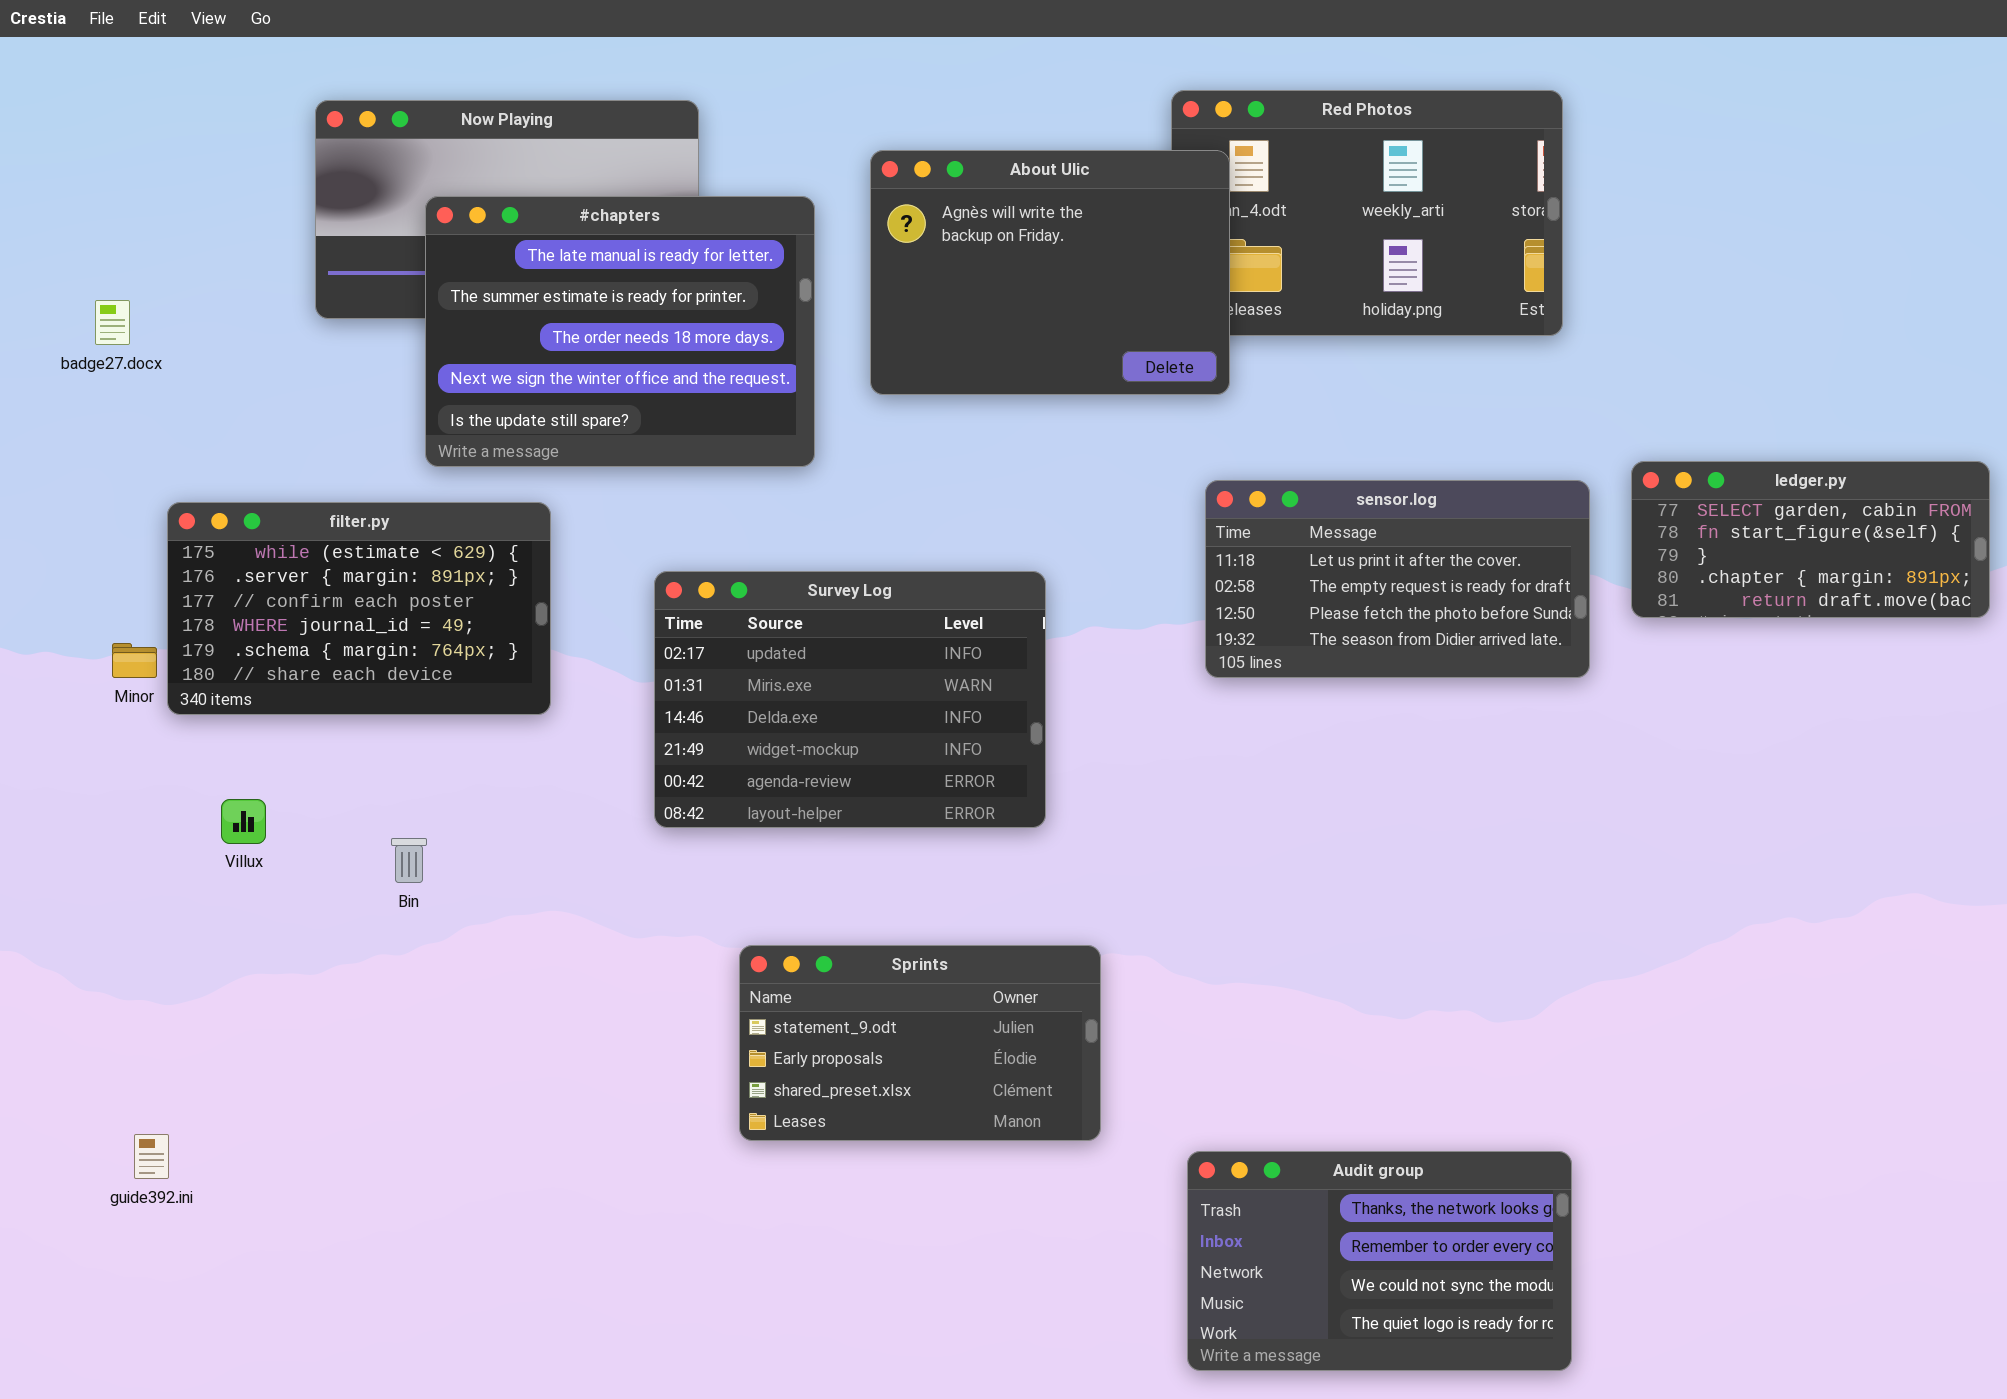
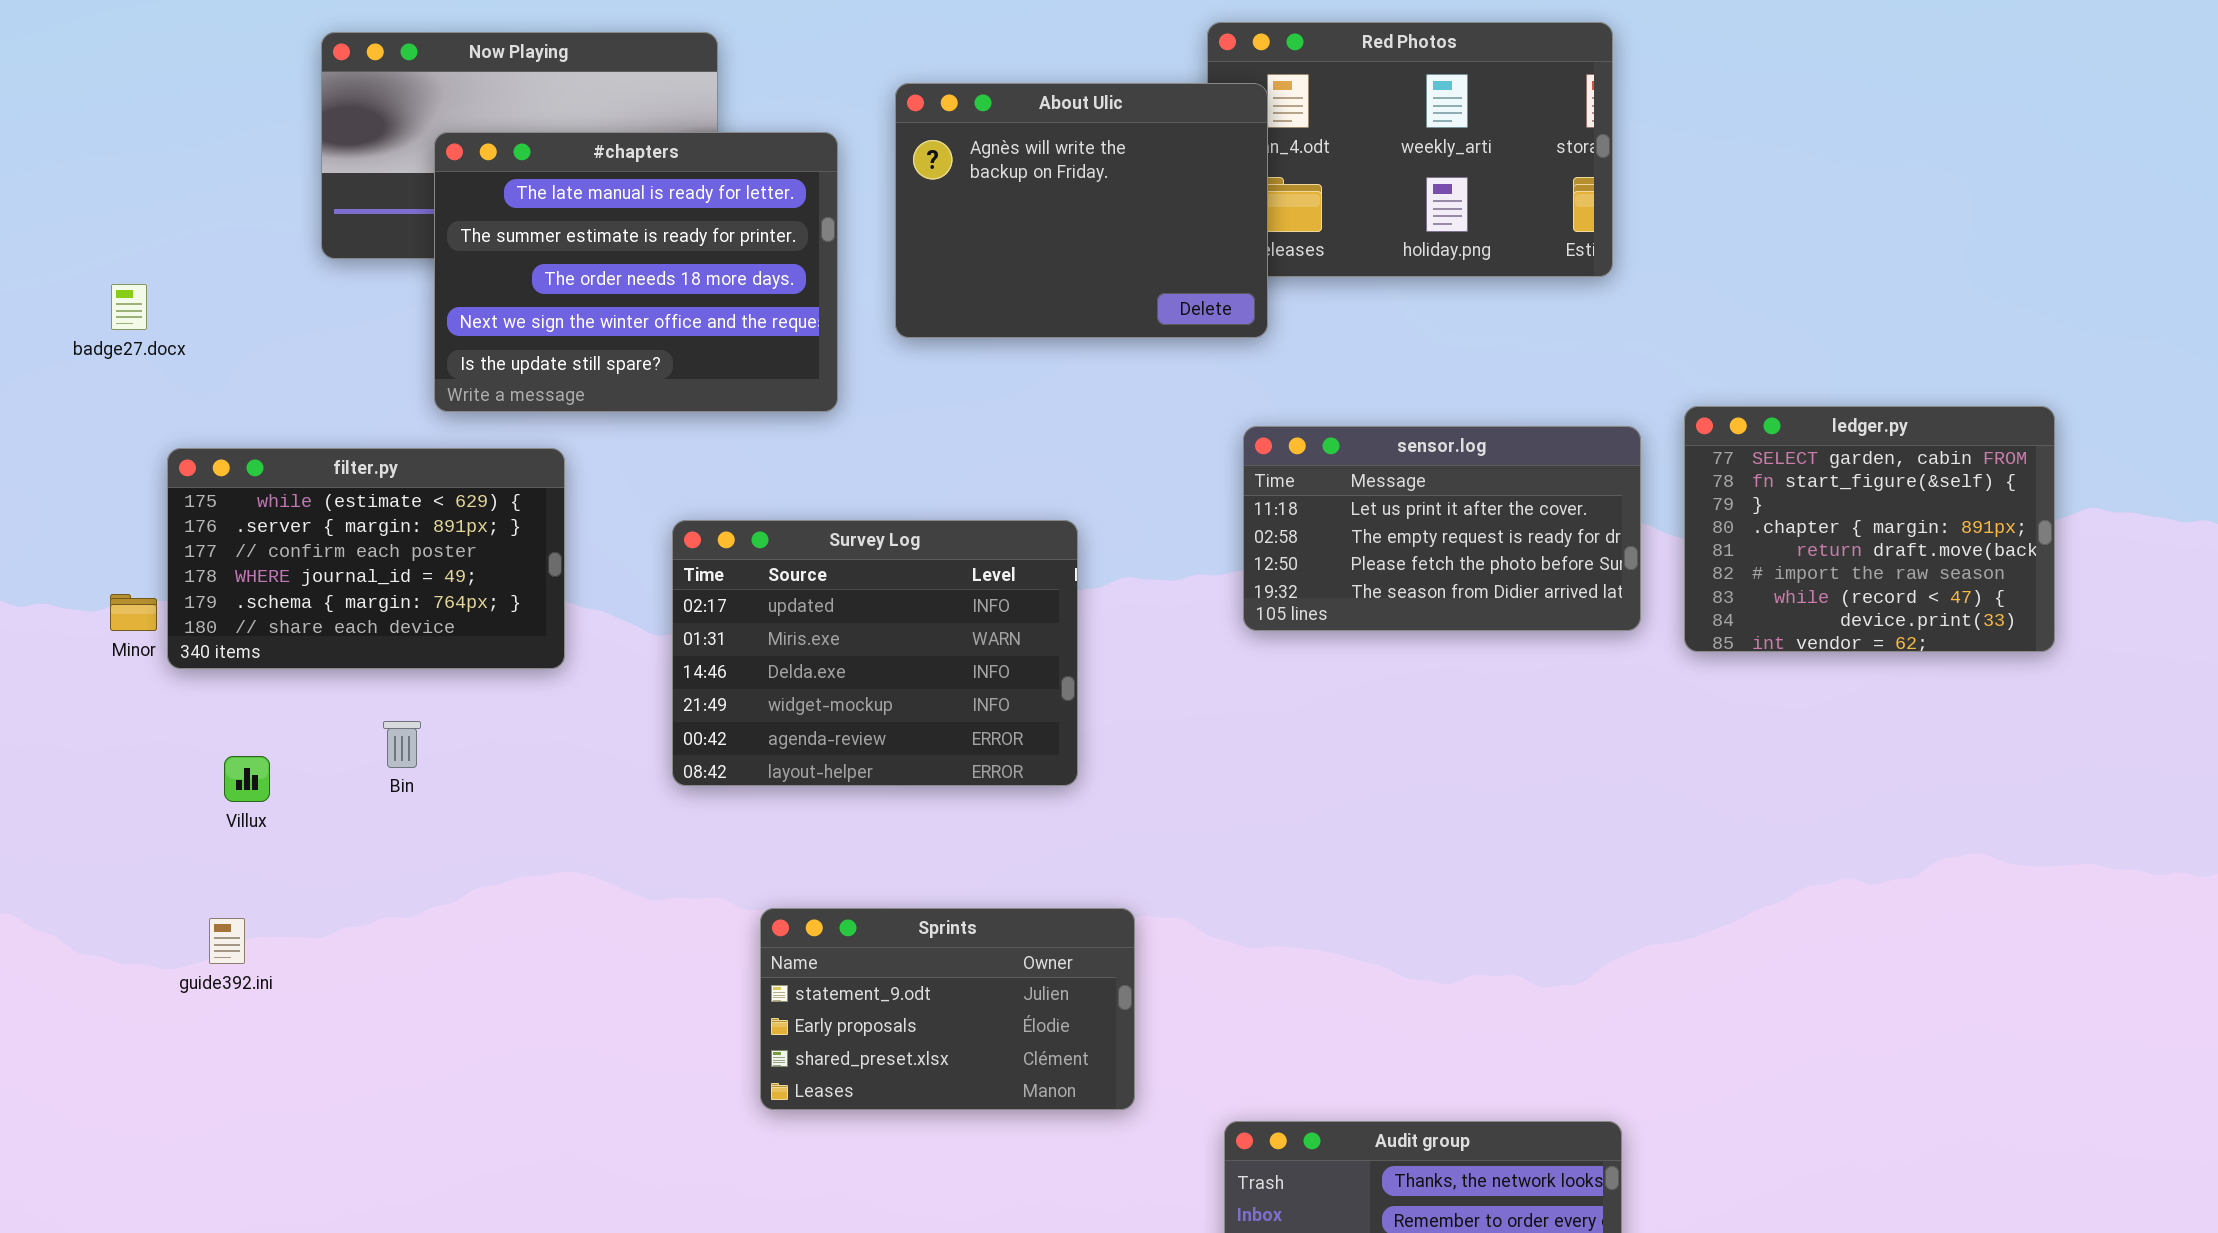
badge27.docx: [95,300,130,345] -> [111,284,147,330], moved
ledger.py: [1631,461,1990,618] -> [1684,406,2055,652], resized
Bin: [391,838,427,883] -> [383,721,421,768], moved
guide392.ini: [134,1134,169,1179] -> [209,918,245,964], moved

